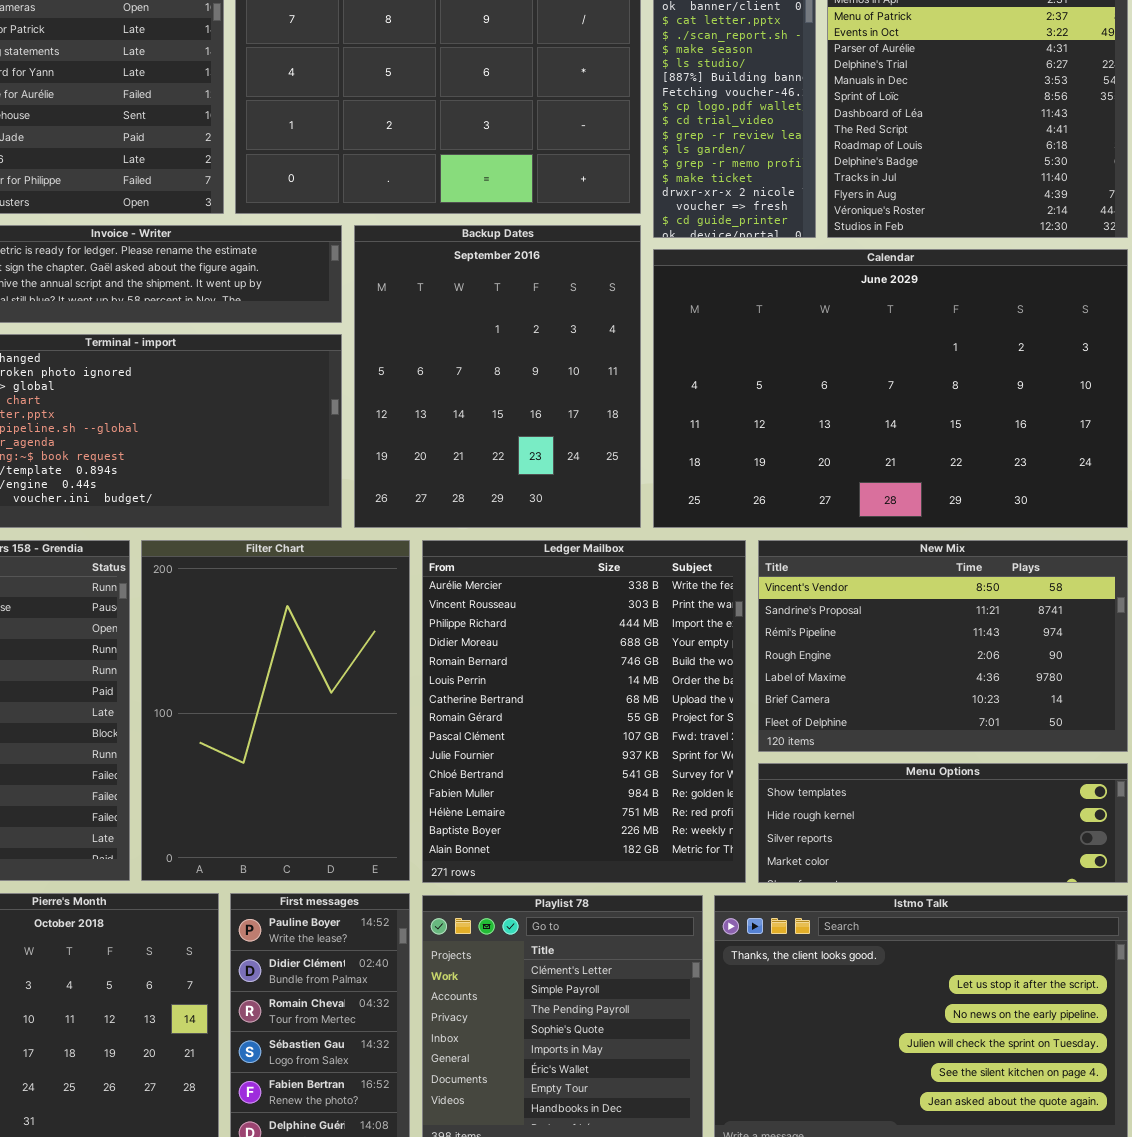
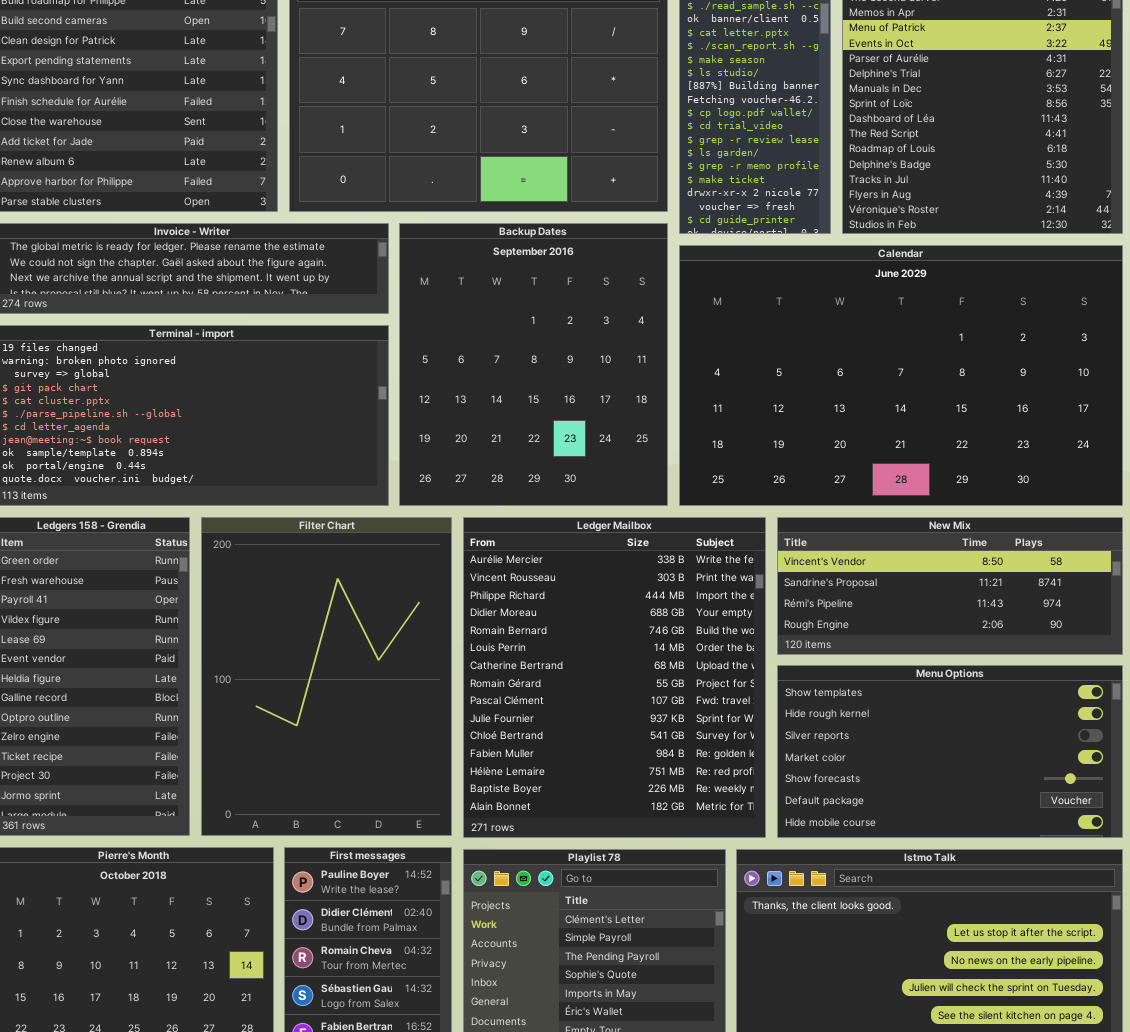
New Mix: [758,540,1128,752] -> [777,517,1123,655], resized
Menu Options: [758,763,1128,883] -> [777,665,1123,838], resized

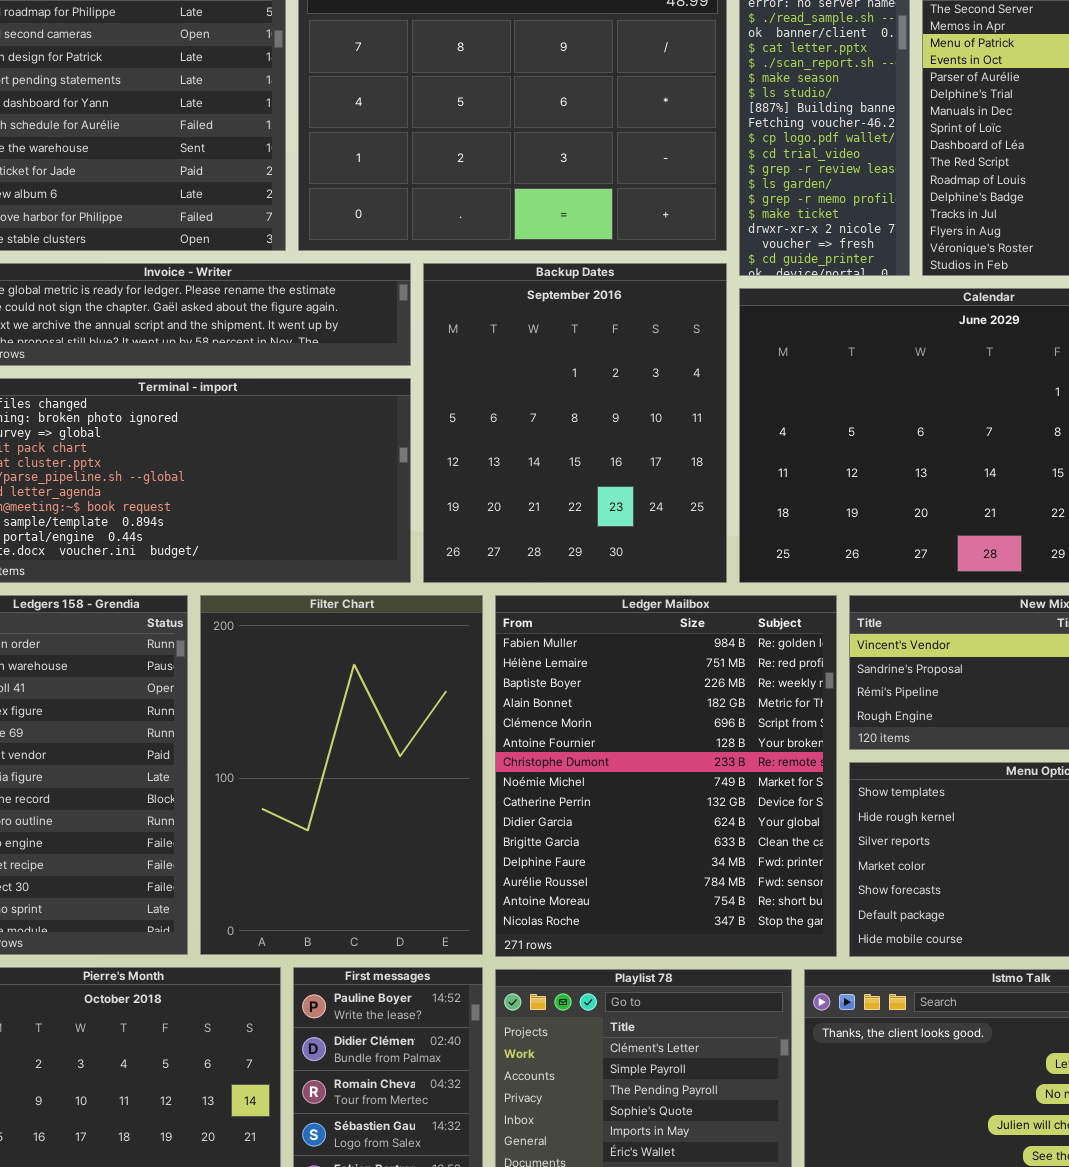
Ledger Mailbox: [463,517,766,838] -> [495,595,837,957], scrolled down 11 rows

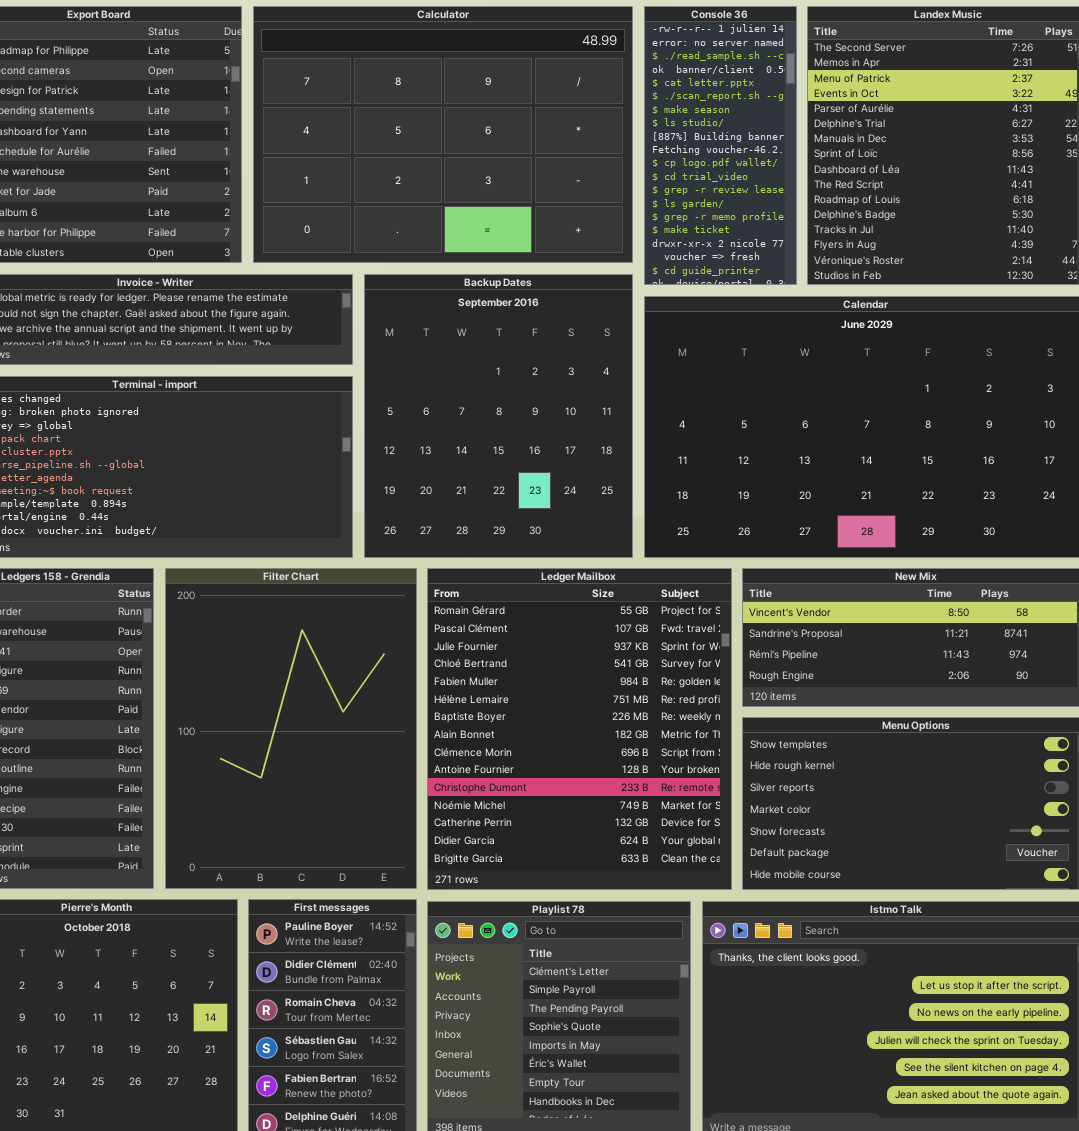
Ledger Mailbox: [495,595,837,957] -> [427,568,732,890], scrolled up 4 rows

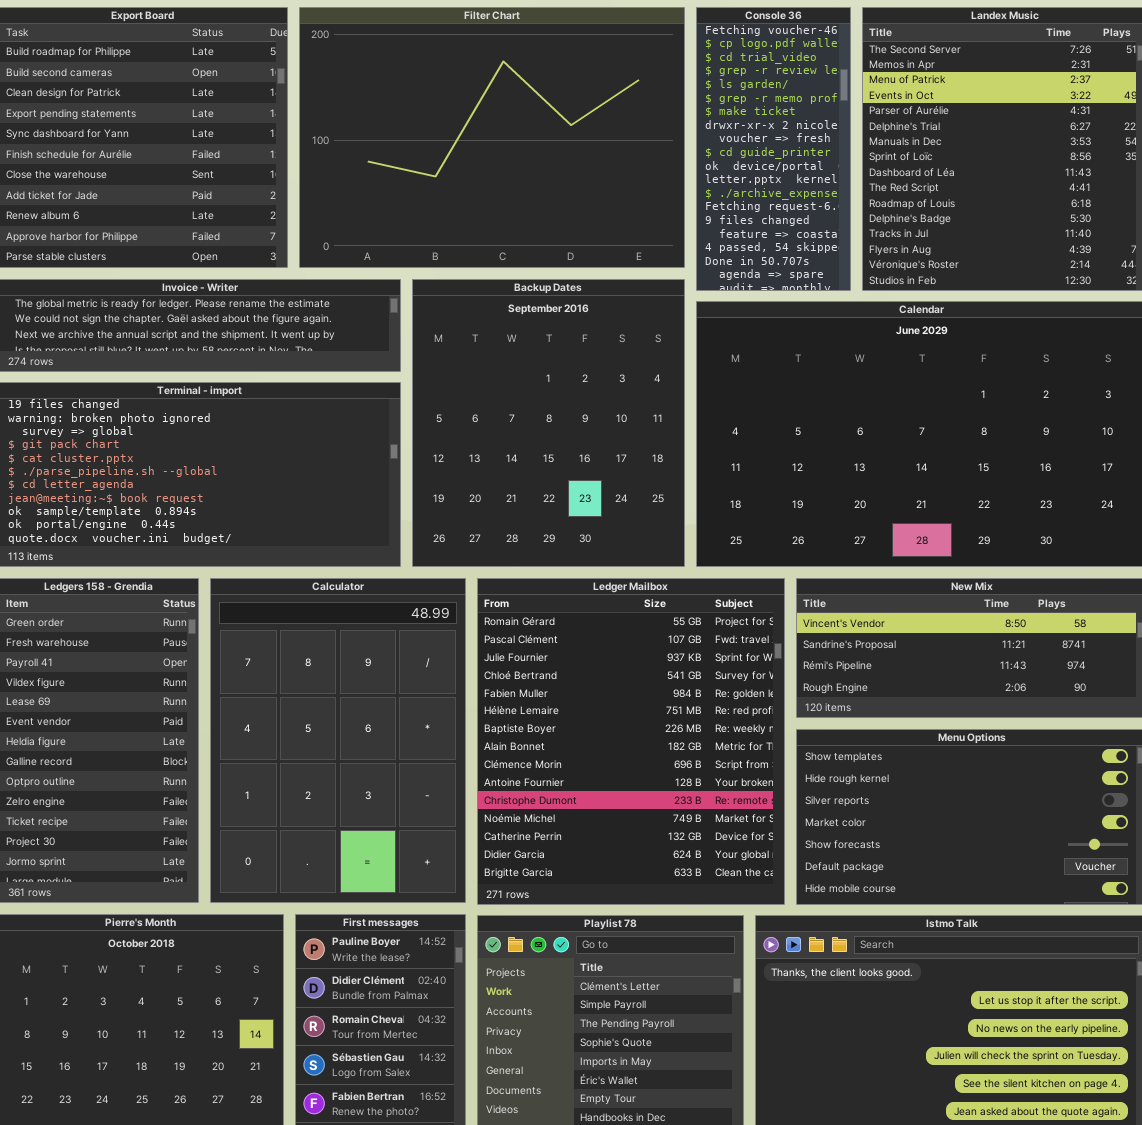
Calculator: [253,6,633,263] -> [210,578,466,903], moved, resized
Console 36: [644,6,797,285] -> [696,7,851,291], scrolled down 9 rows
Filter Chart: [165,568,417,889] -> [299,7,685,268], moved, resized

